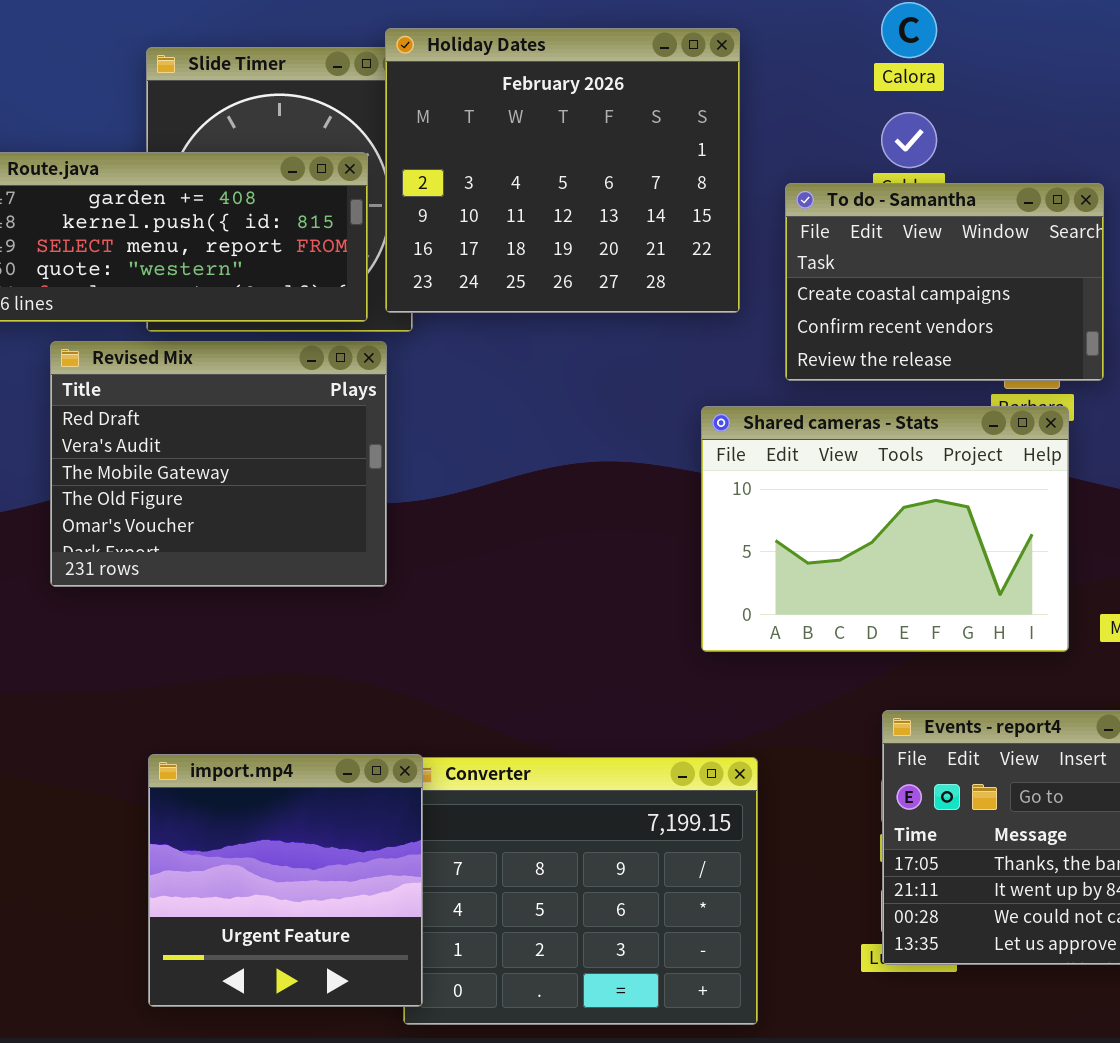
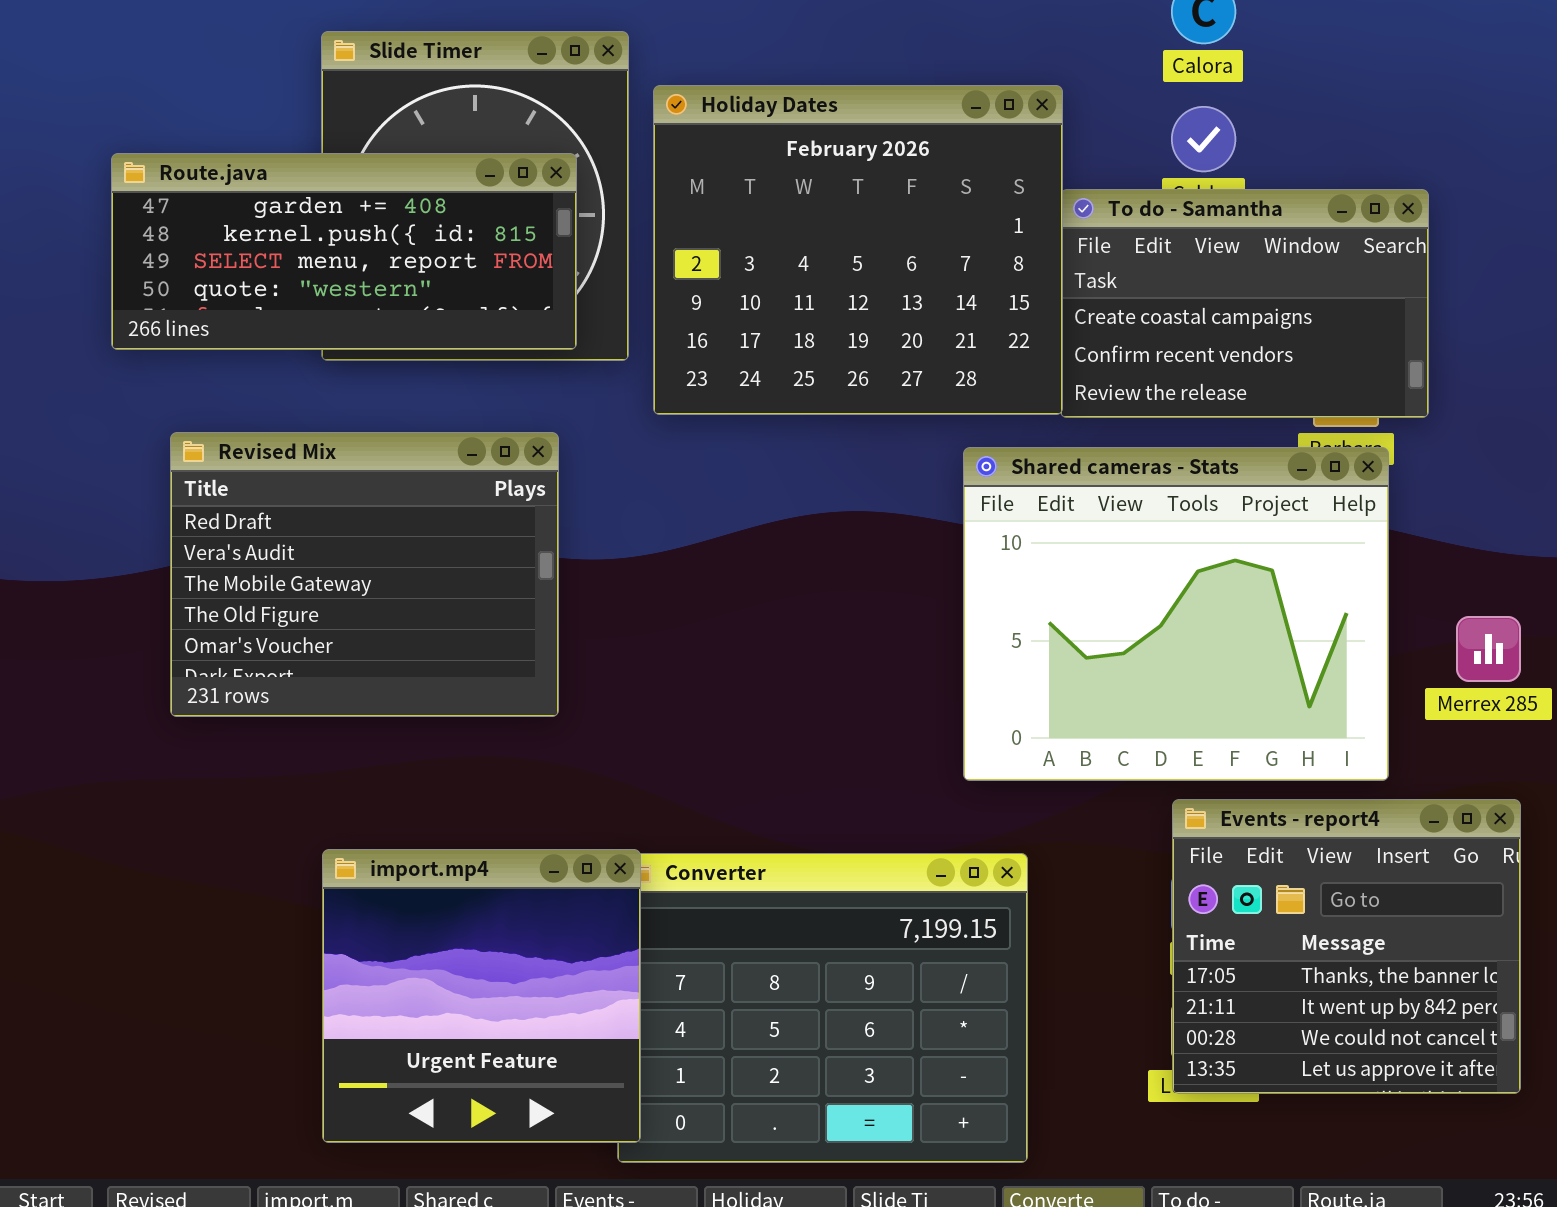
Holiday Dates: [385,28,740,313] -> [653,85,1063,415], moved
Revised Mix: [50,341,387,587] -> [170,432,559,717], moved
Shared cameras - Stats: [701,406,1069,652] -> [963,447,1389,781], resized

